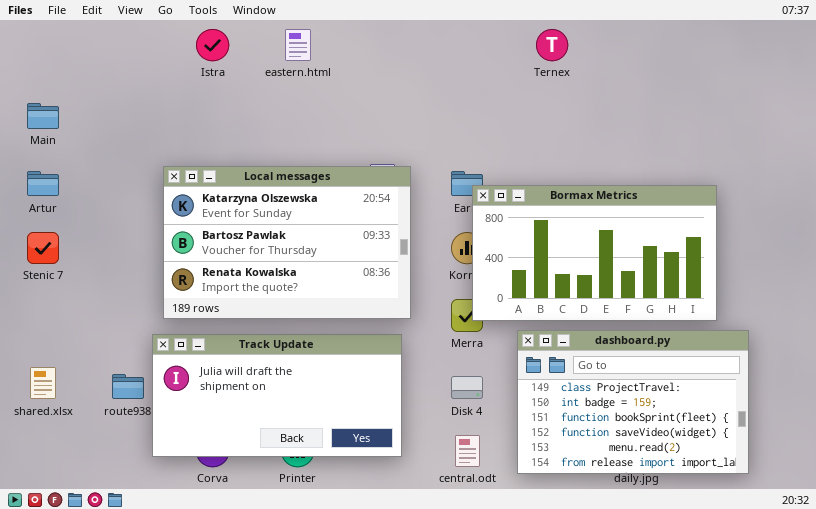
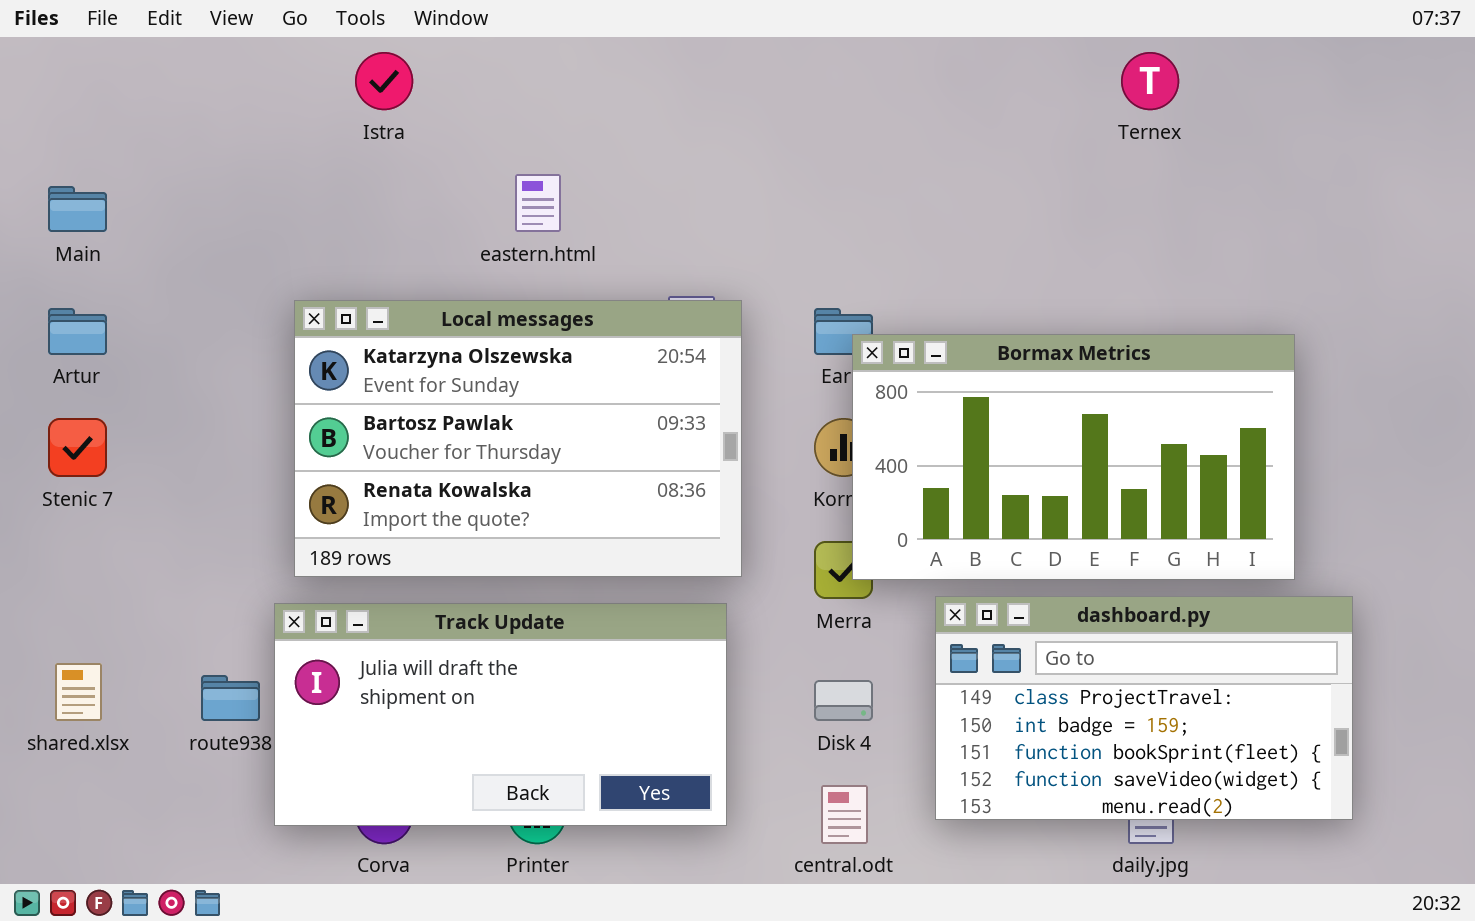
eastern.html: [285,29,311,61] -> [515,174,561,232], moved
Ternex: [536,29,568,61] -> [1121,52,1179,110], moved
dashboard.py: [517,330,749,474] -> [935,596,1353,820], resized

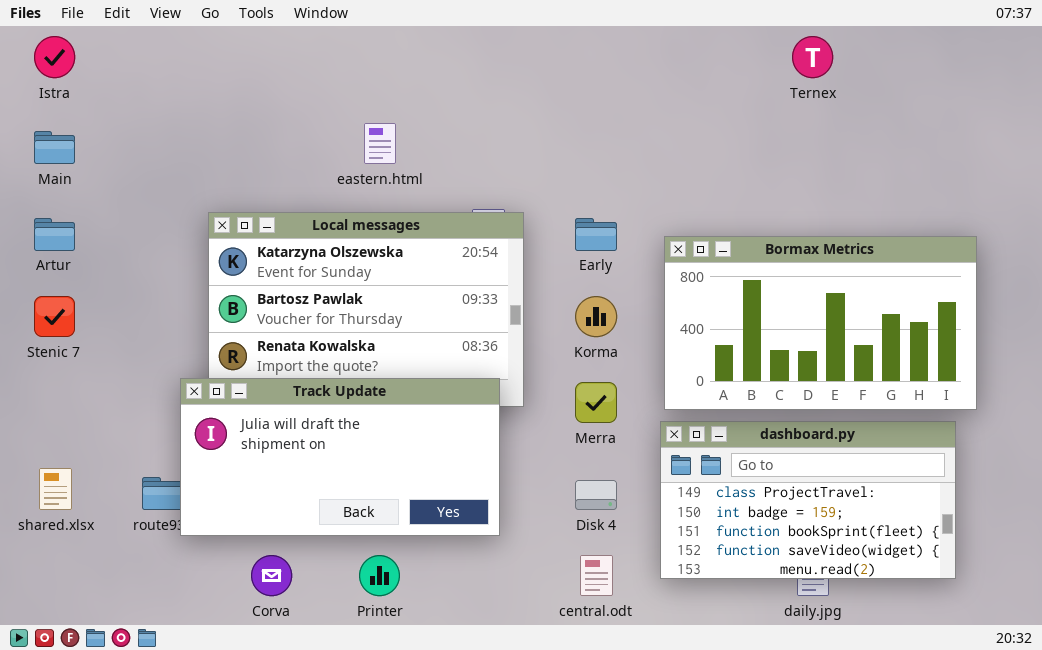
Istra: [355,52,413,110] -> [34,36,75,78], moved
Bormax Metrics: [852,334,1295,580] -> [664,236,977,410], moved
Track Update: [274,603,727,826] -> [180,378,500,536], moved

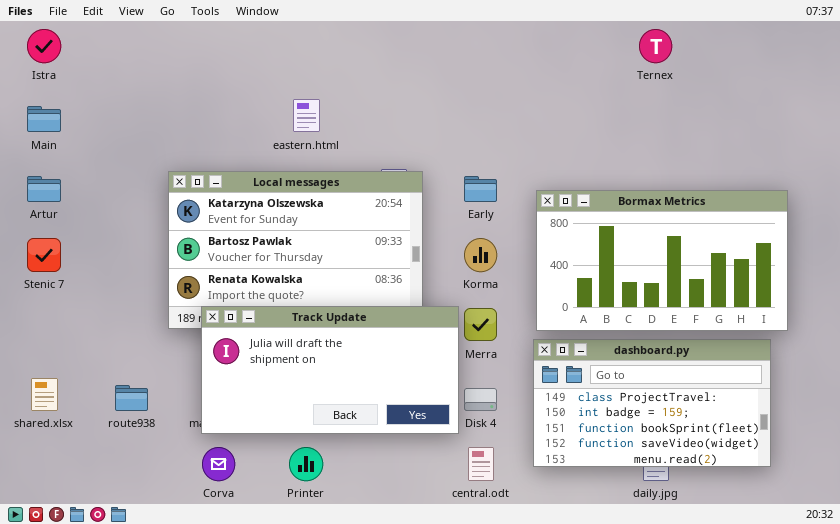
Track Update: [180,378,500,536] -> [201,306,459,434], moved

